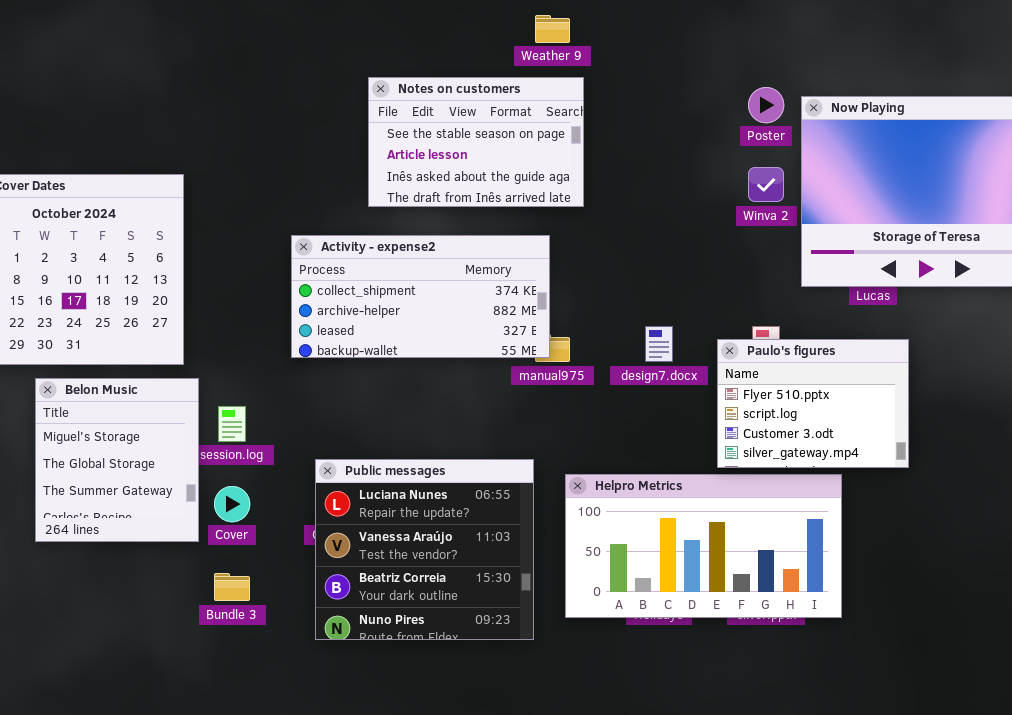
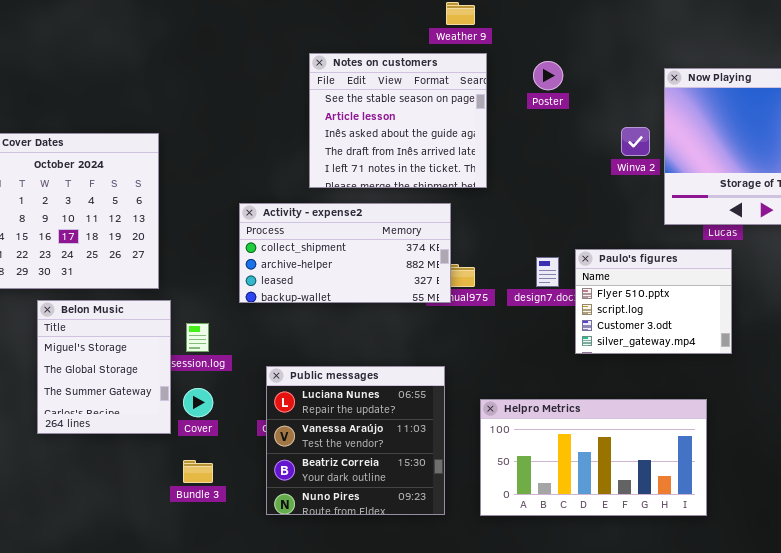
Notes on customers: [368,77,584,207] -> [309,53,487,188], resized
Poster: [748,87,784,123] -> [533,61,563,90], moved
Activity - expense2: [291,235,550,358] -> [239,203,451,303], moved
Paulo's figures: [717,339,909,468] -> [575,249,732,354], moved
Helpro Metrics: [565,474,842,618] -> [480,399,707,516], moved

